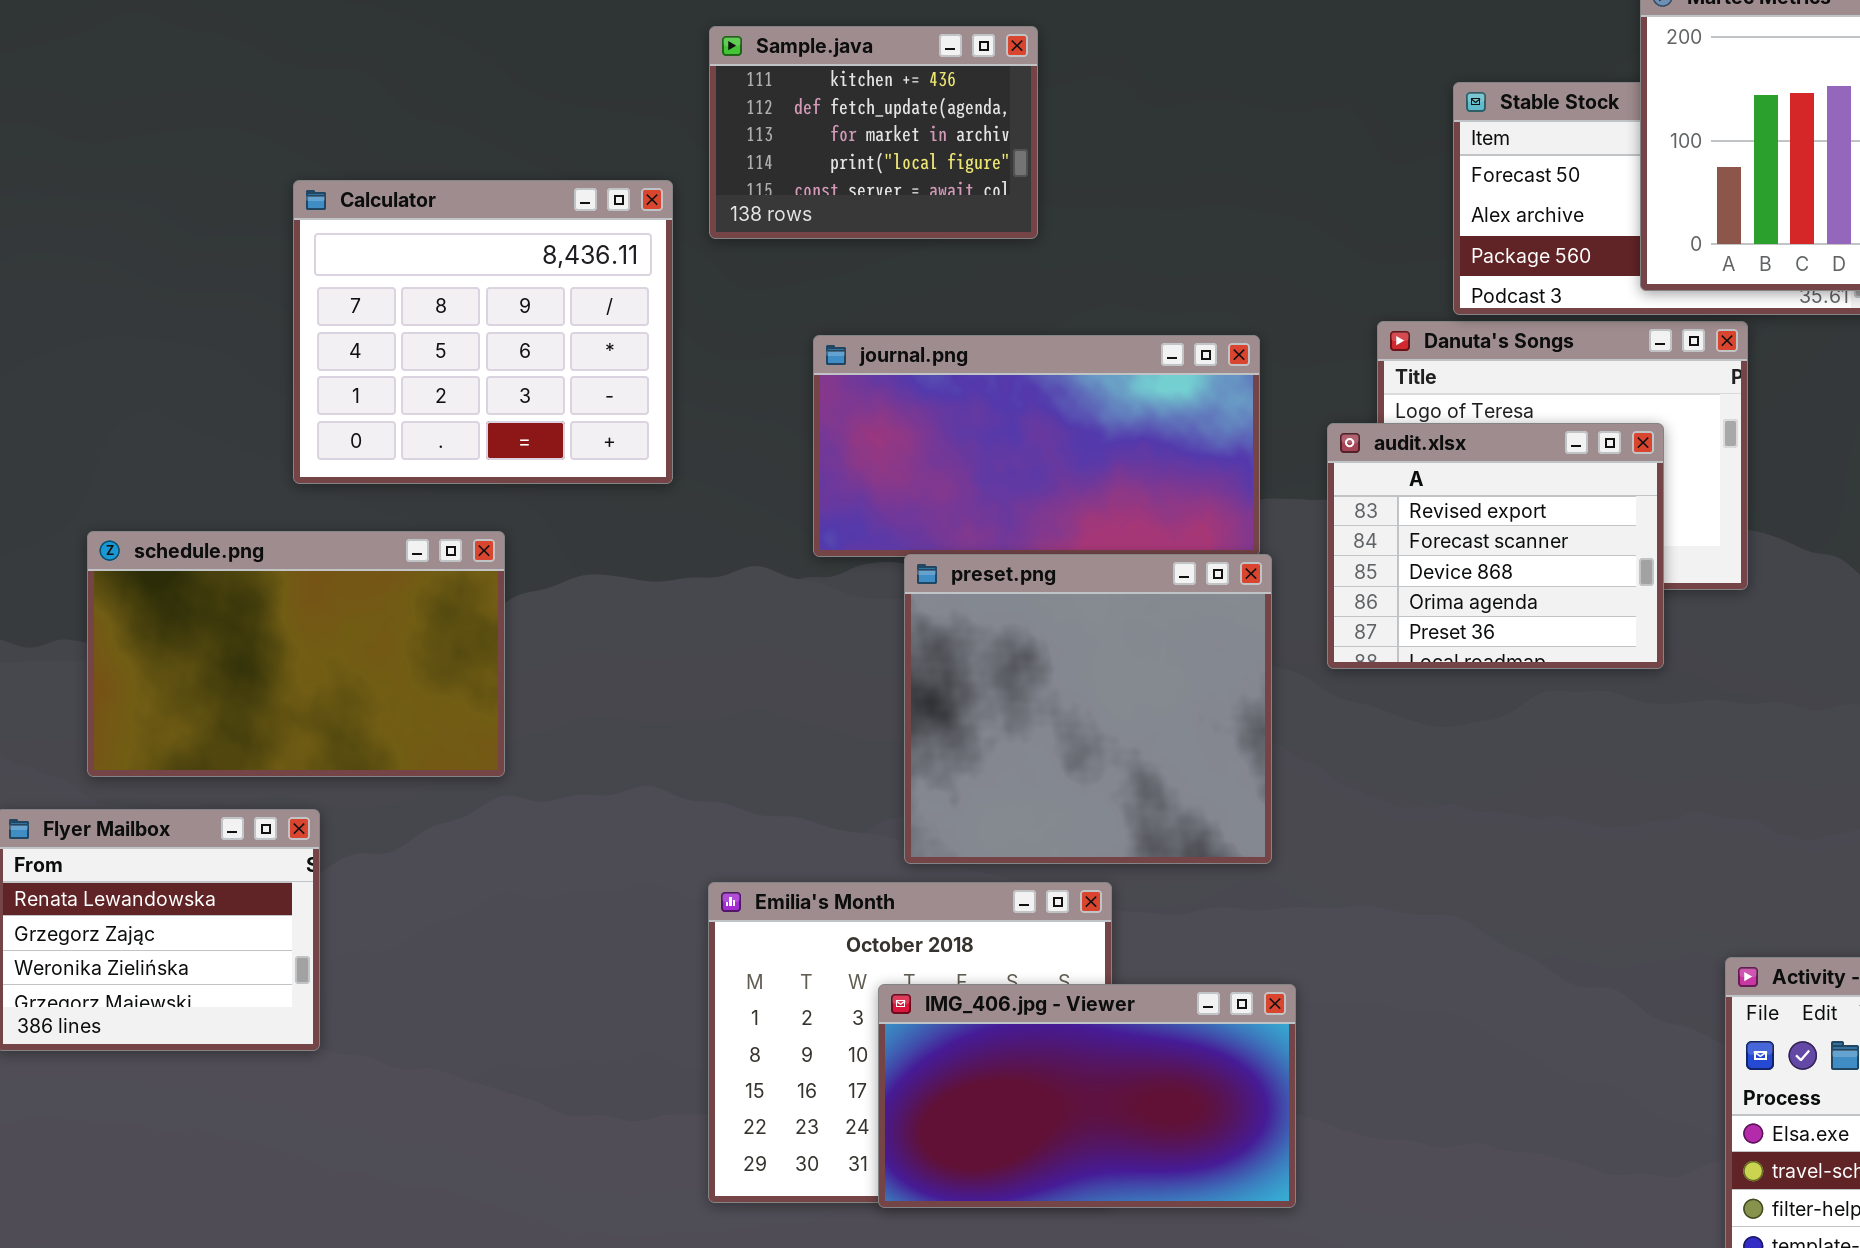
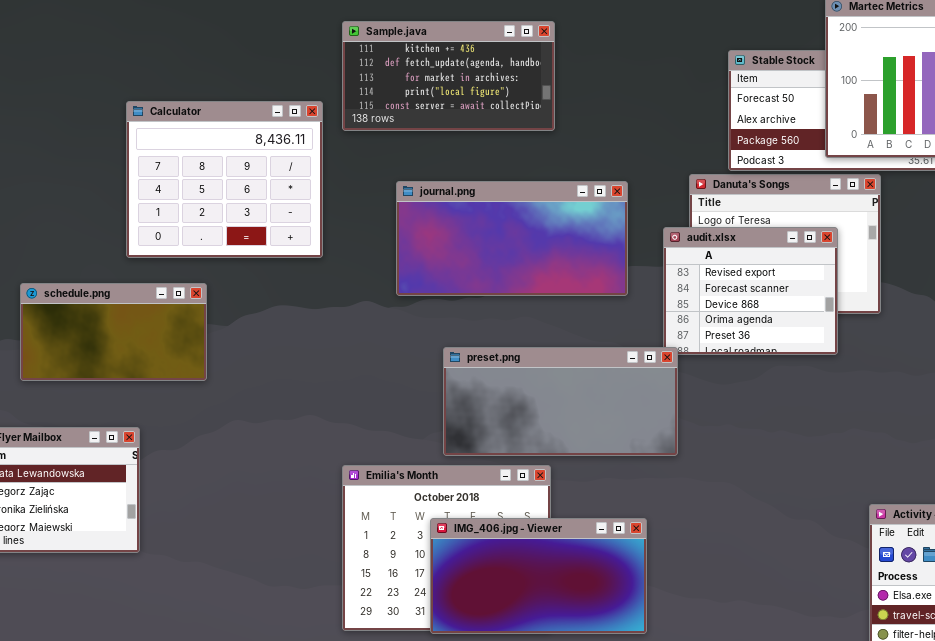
Sample.java: [709,26,1038,239] -> [342,21,555,131], resized
schedule.png: [87,531,505,777] -> [20,283,207,381], resized
preset.png: [904,554,1272,864] -> [443,347,678,456], resized

